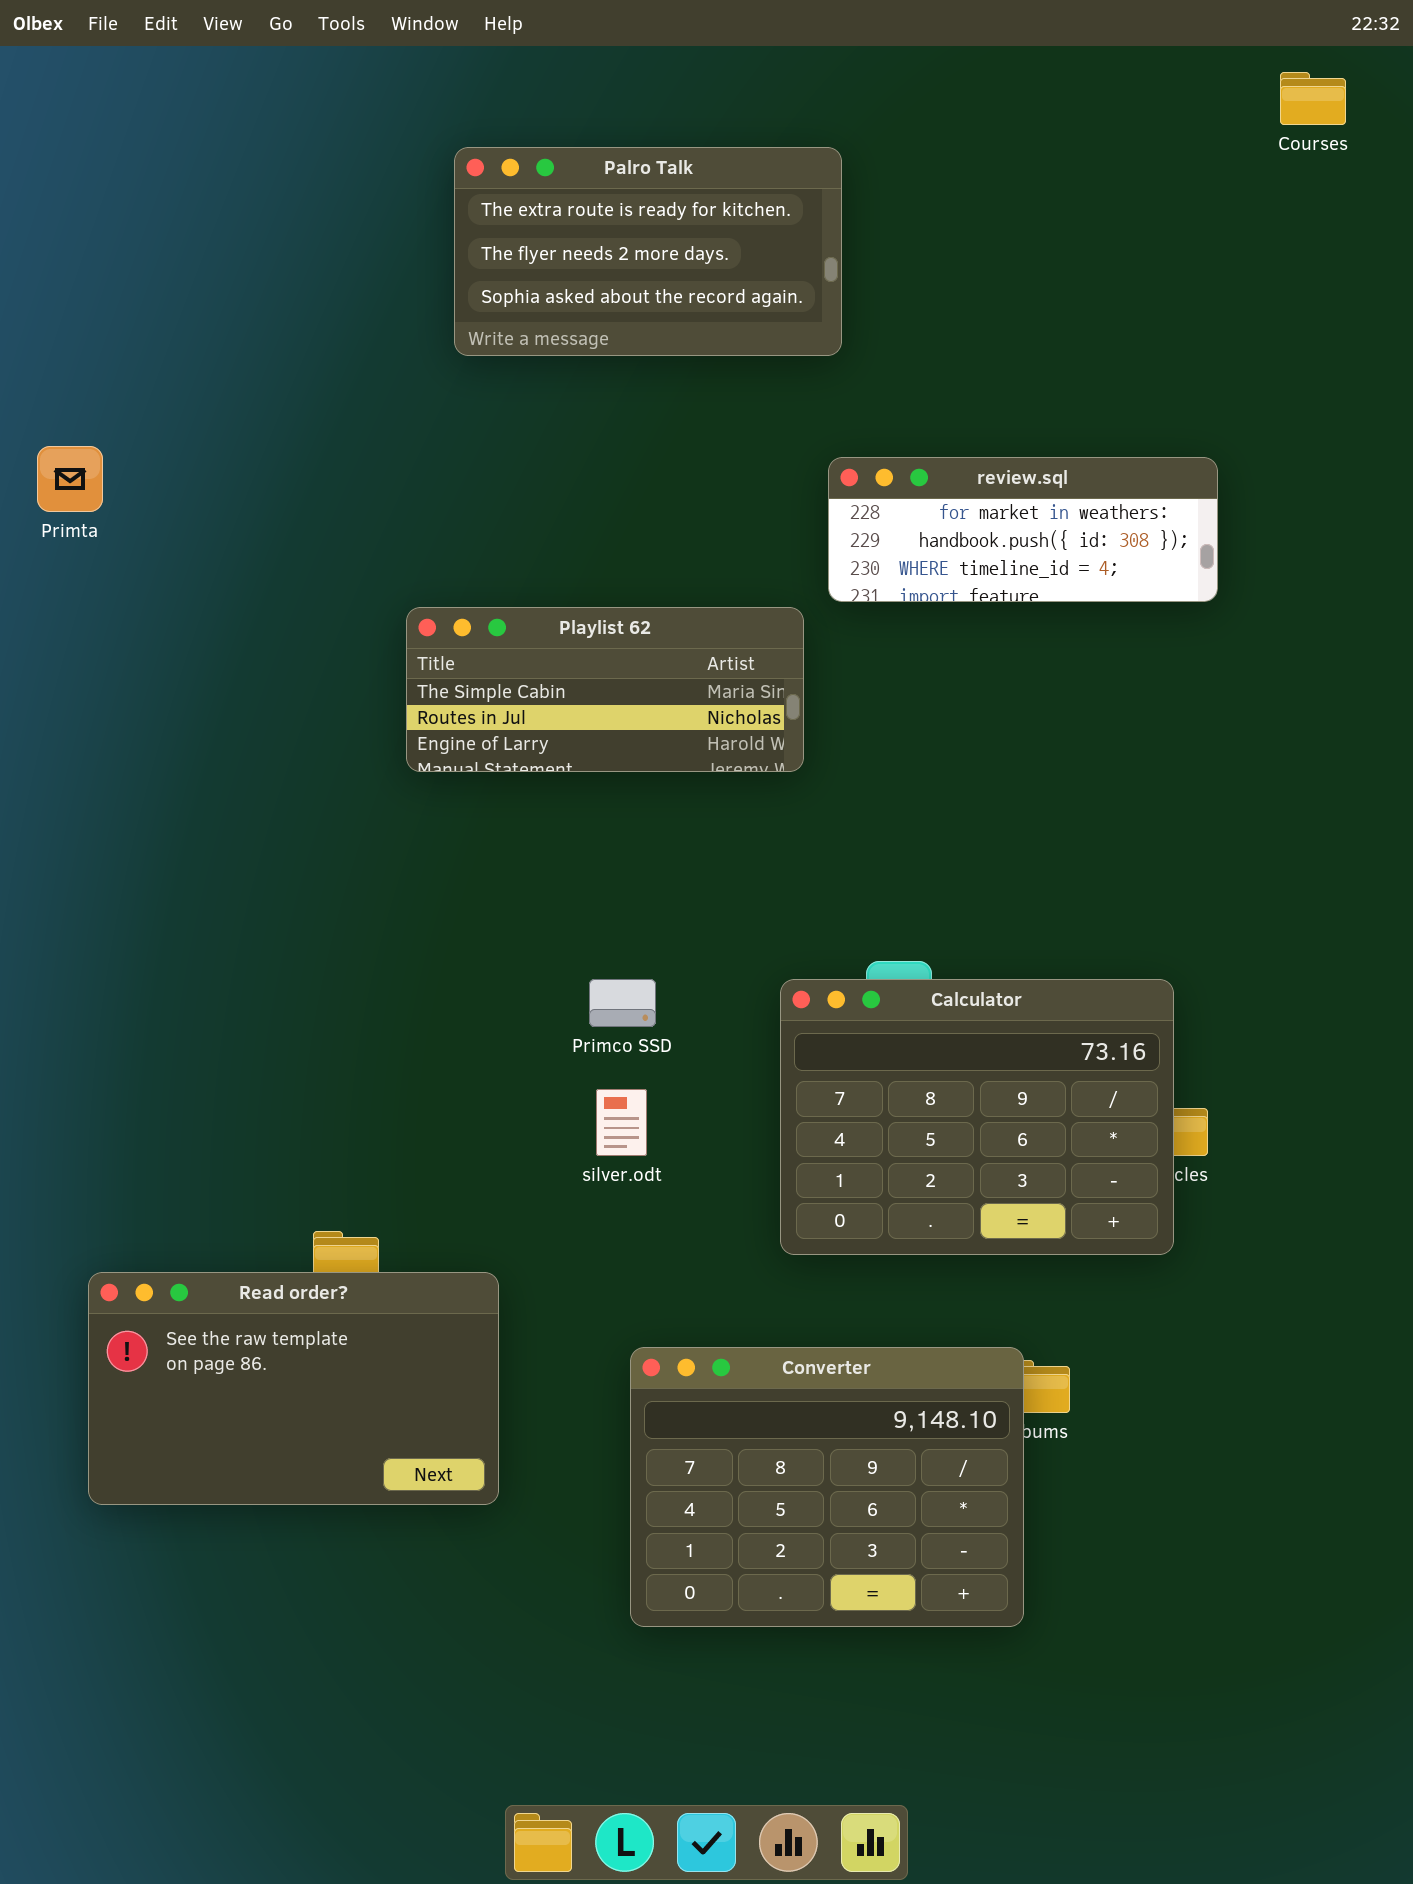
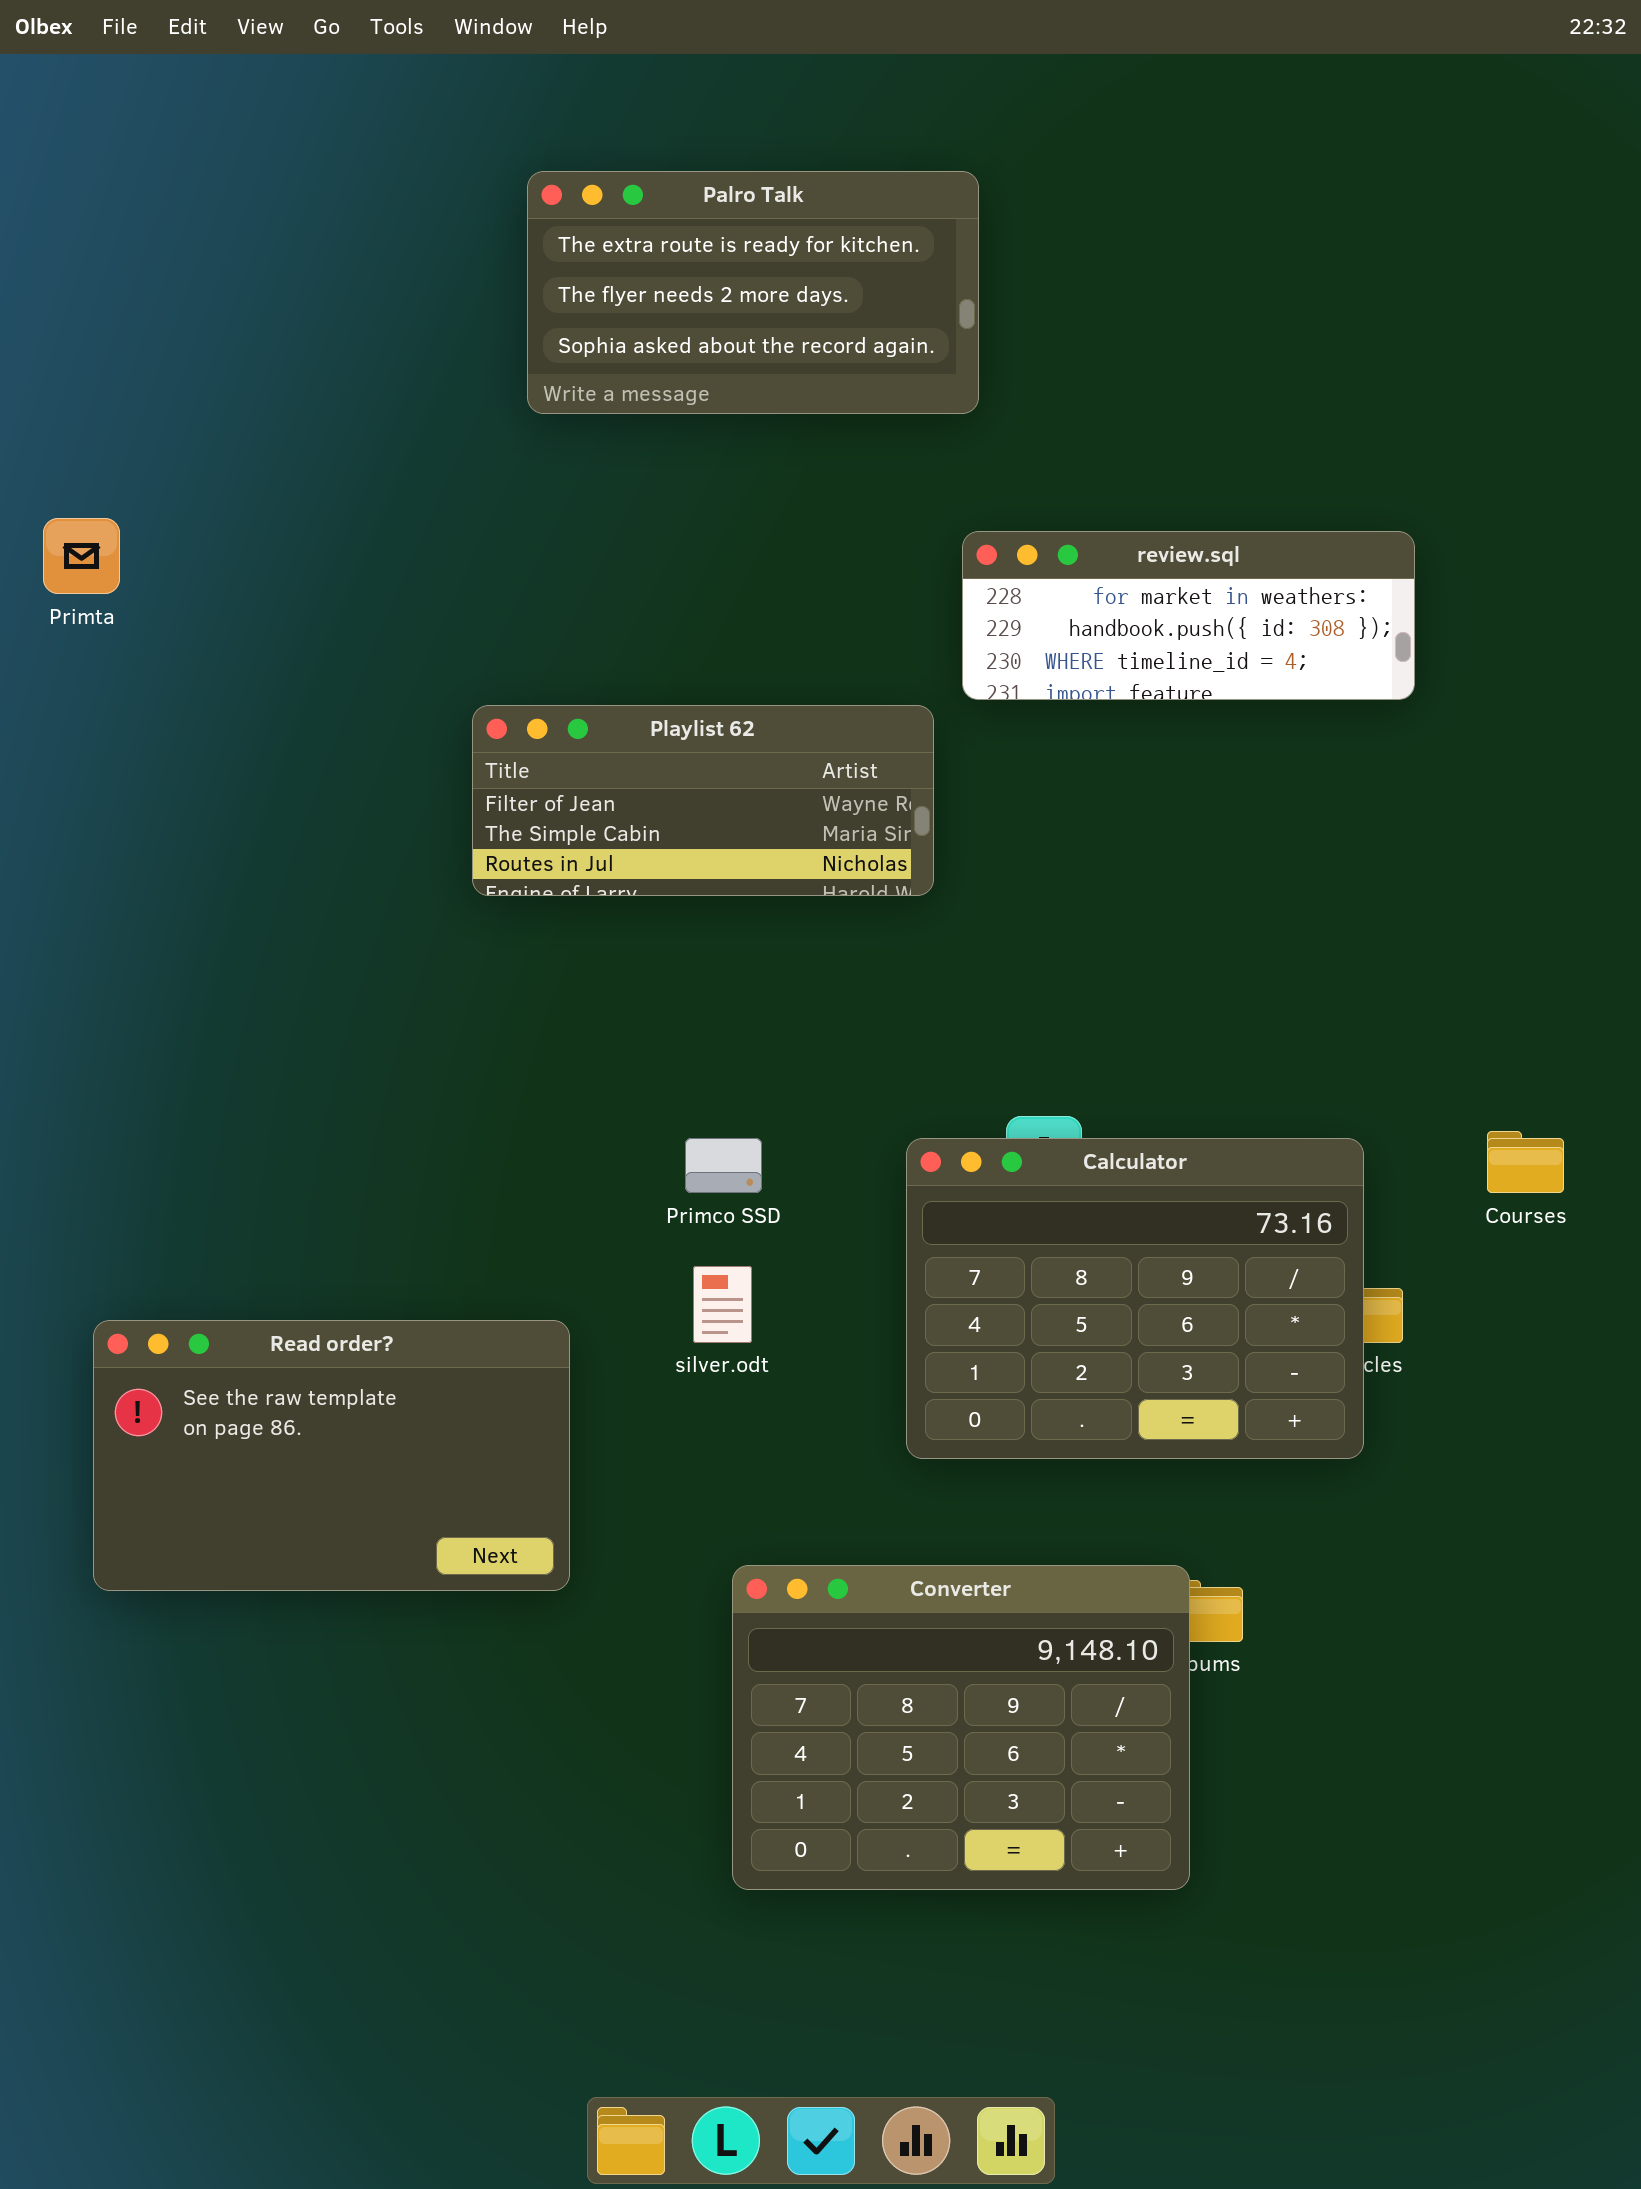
Courses: [1280,72,1346,125] -> [1487,1131,1564,1193], moved
Playlist 62: [406,607,804,772] -> [472,705,934,896], scrolled up 1 row
Read order?: [88,1272,499,1505] -> [93,1320,570,1591], moved

